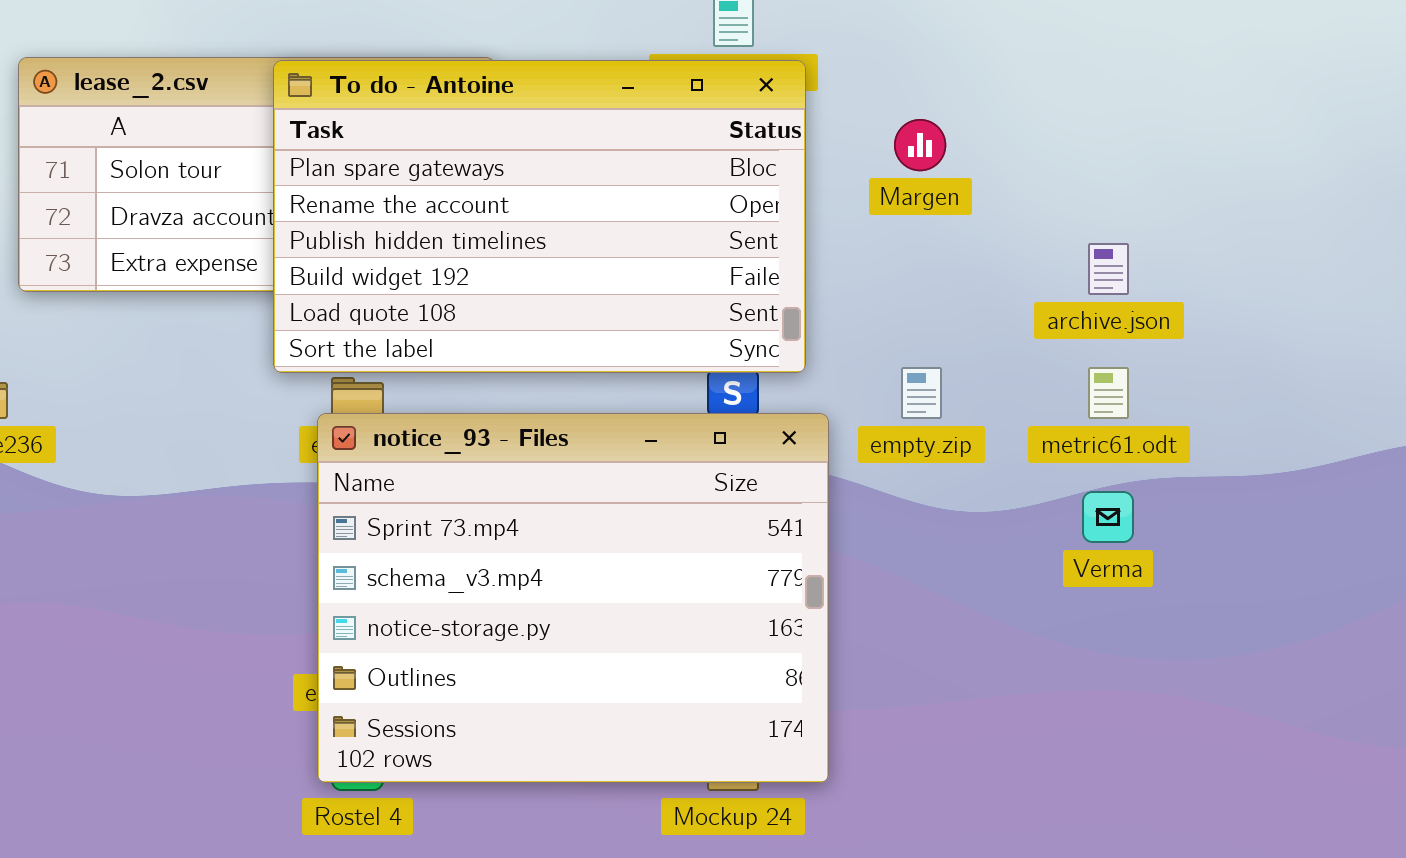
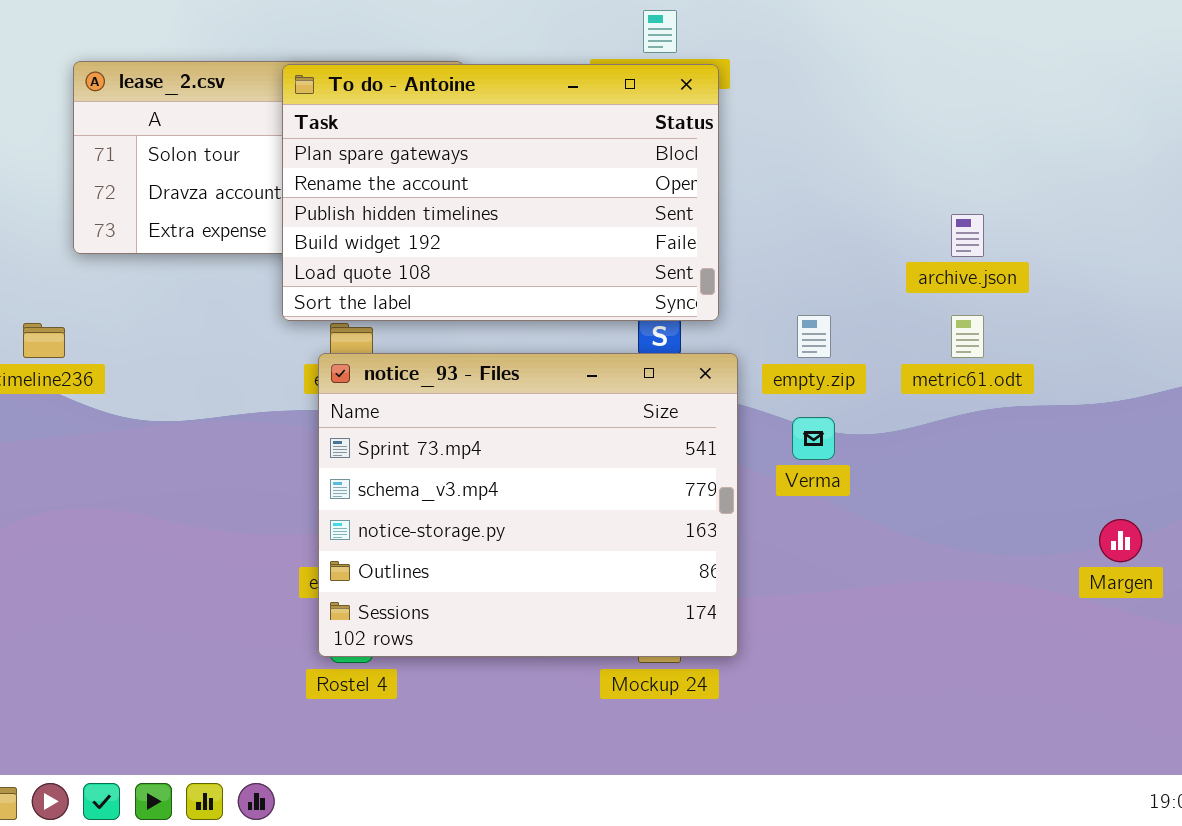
Margen: [894,119,946,171] -> [1099,519,1142,562], moved
Verma: [1082,491,1134,543] -> [792,417,835,460], moved

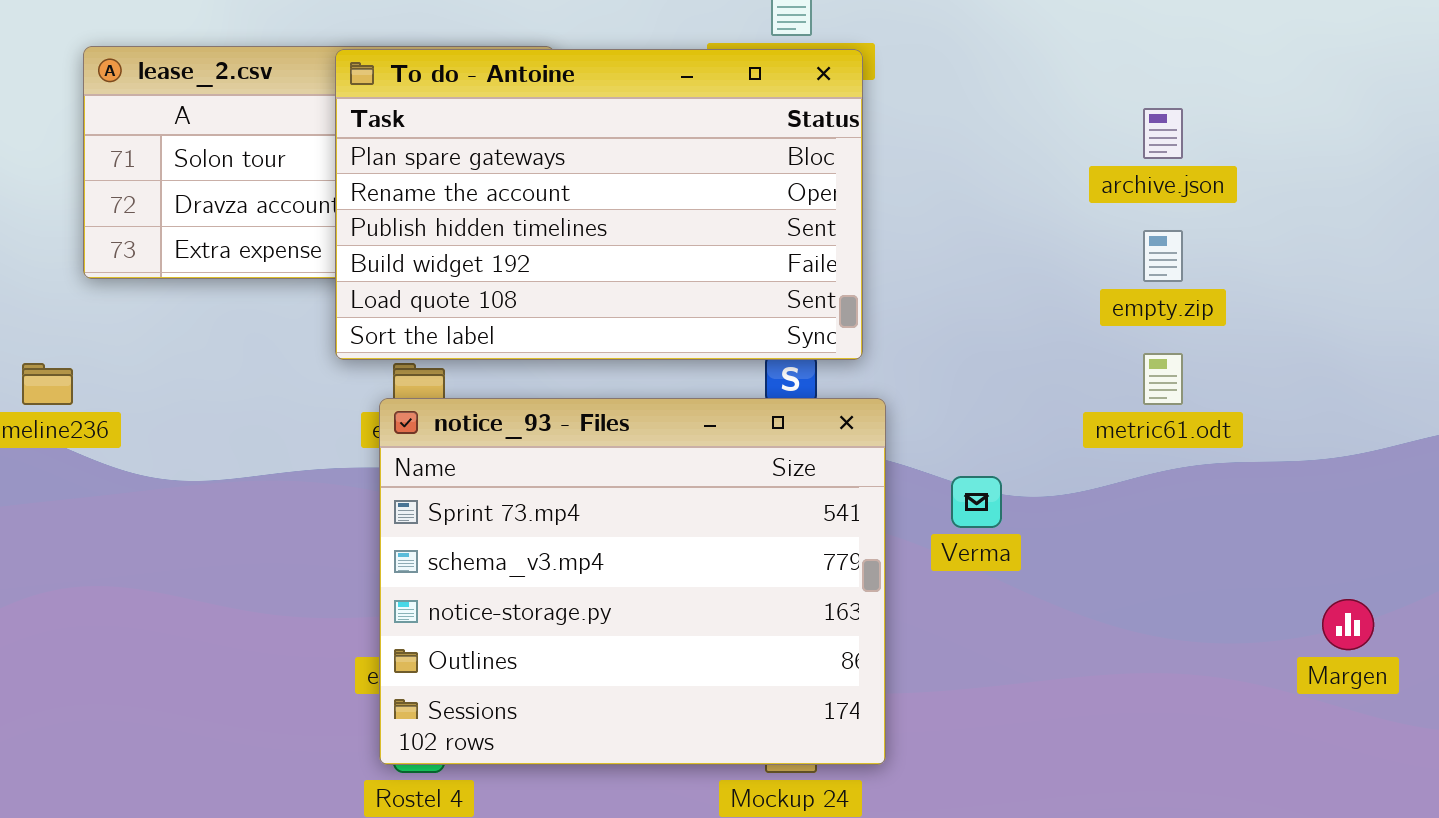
archive.json: [951,214,984,257] -> [1143,108,1183,159], moved
empty.zip: [797,315,831,358] -> [1143,230,1183,282], moved

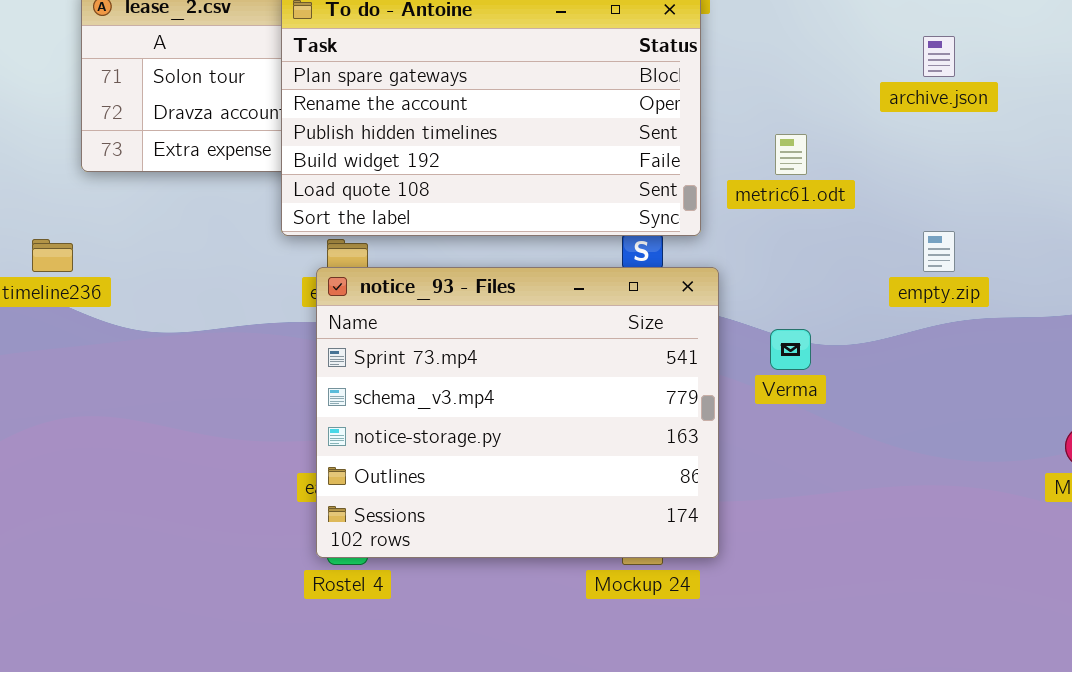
empty.zip: [1143,230,1183,282] -> [923,231,955,272], moved
metric61.odt: [1143,353,1183,405] -> [775,134,807,175], moved

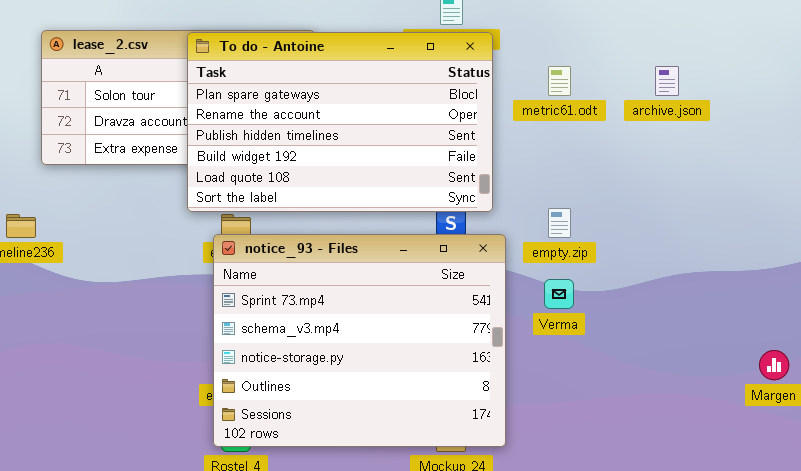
metric61.odt: [775,134,807,175] -> [548,66,571,96], moved
empty.zip: [923,231,955,272] -> [548,208,571,238], moved

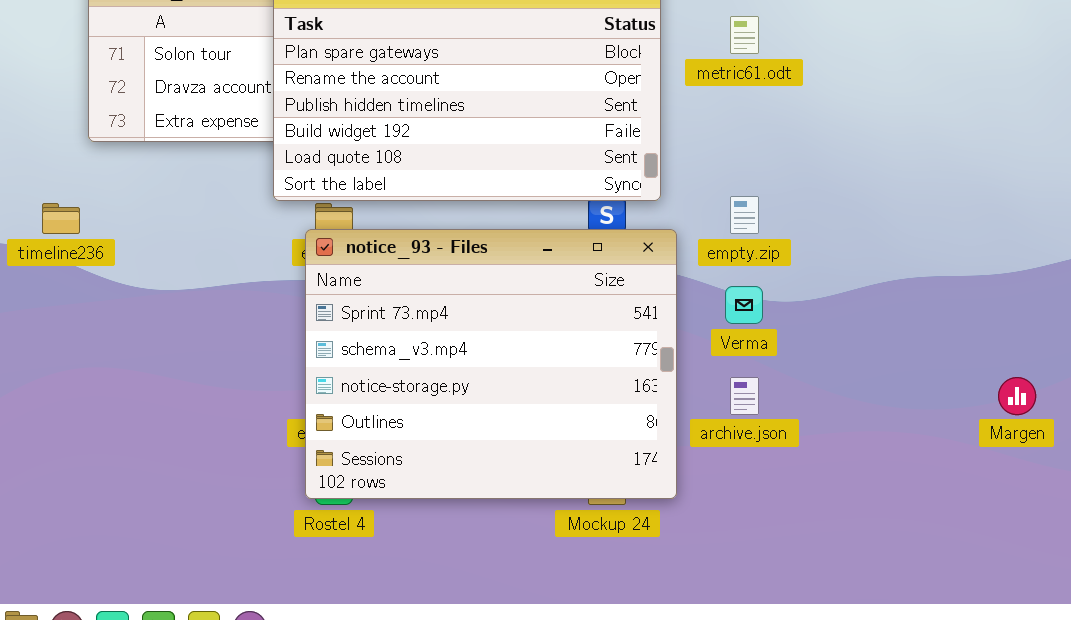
archive.json: [655,66,679,96] -> [730,377,759,415], moved

